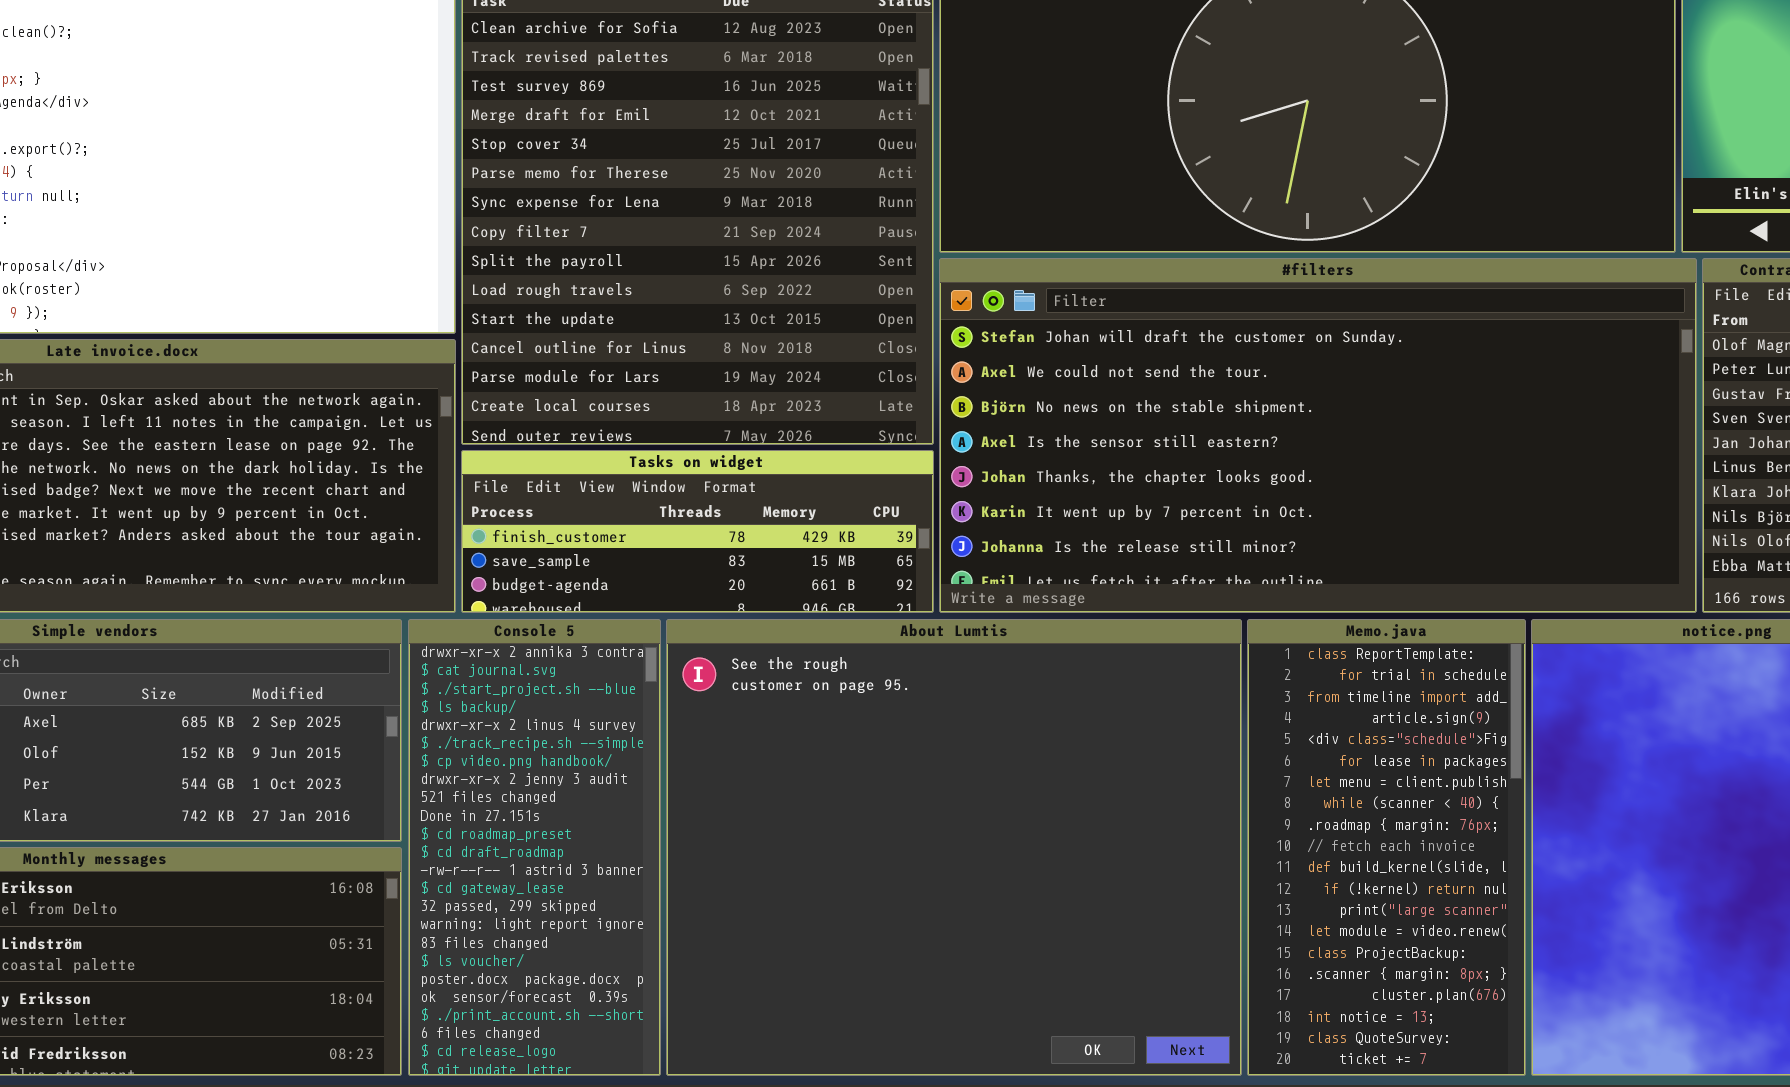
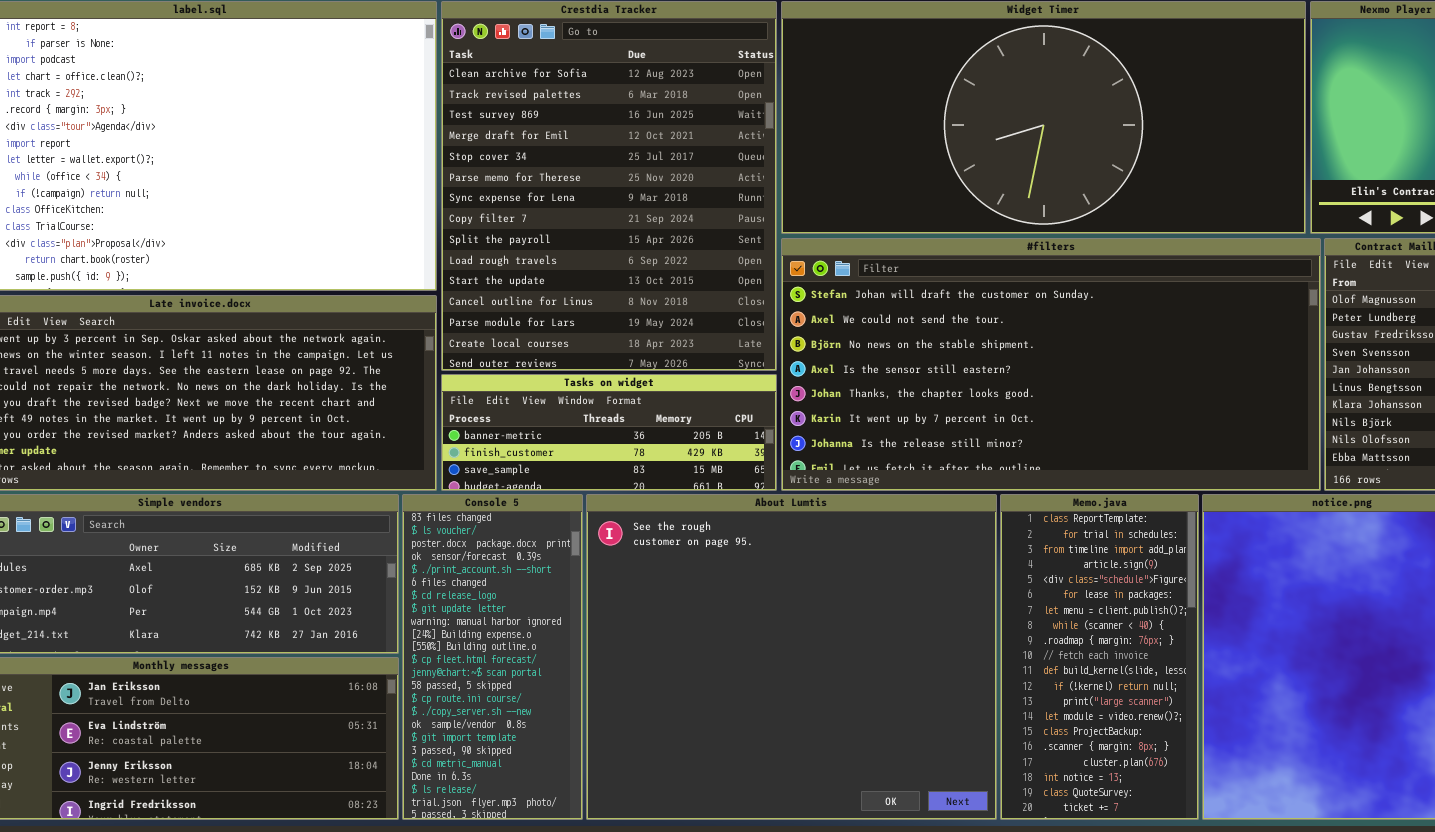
Tasks on widget: [461,450,934,613] -> [441,374,777,491], scrolled up 1 row
Console 5: [408,619,661,1076] -> [402,494,583,820], scrolled down 16 rows

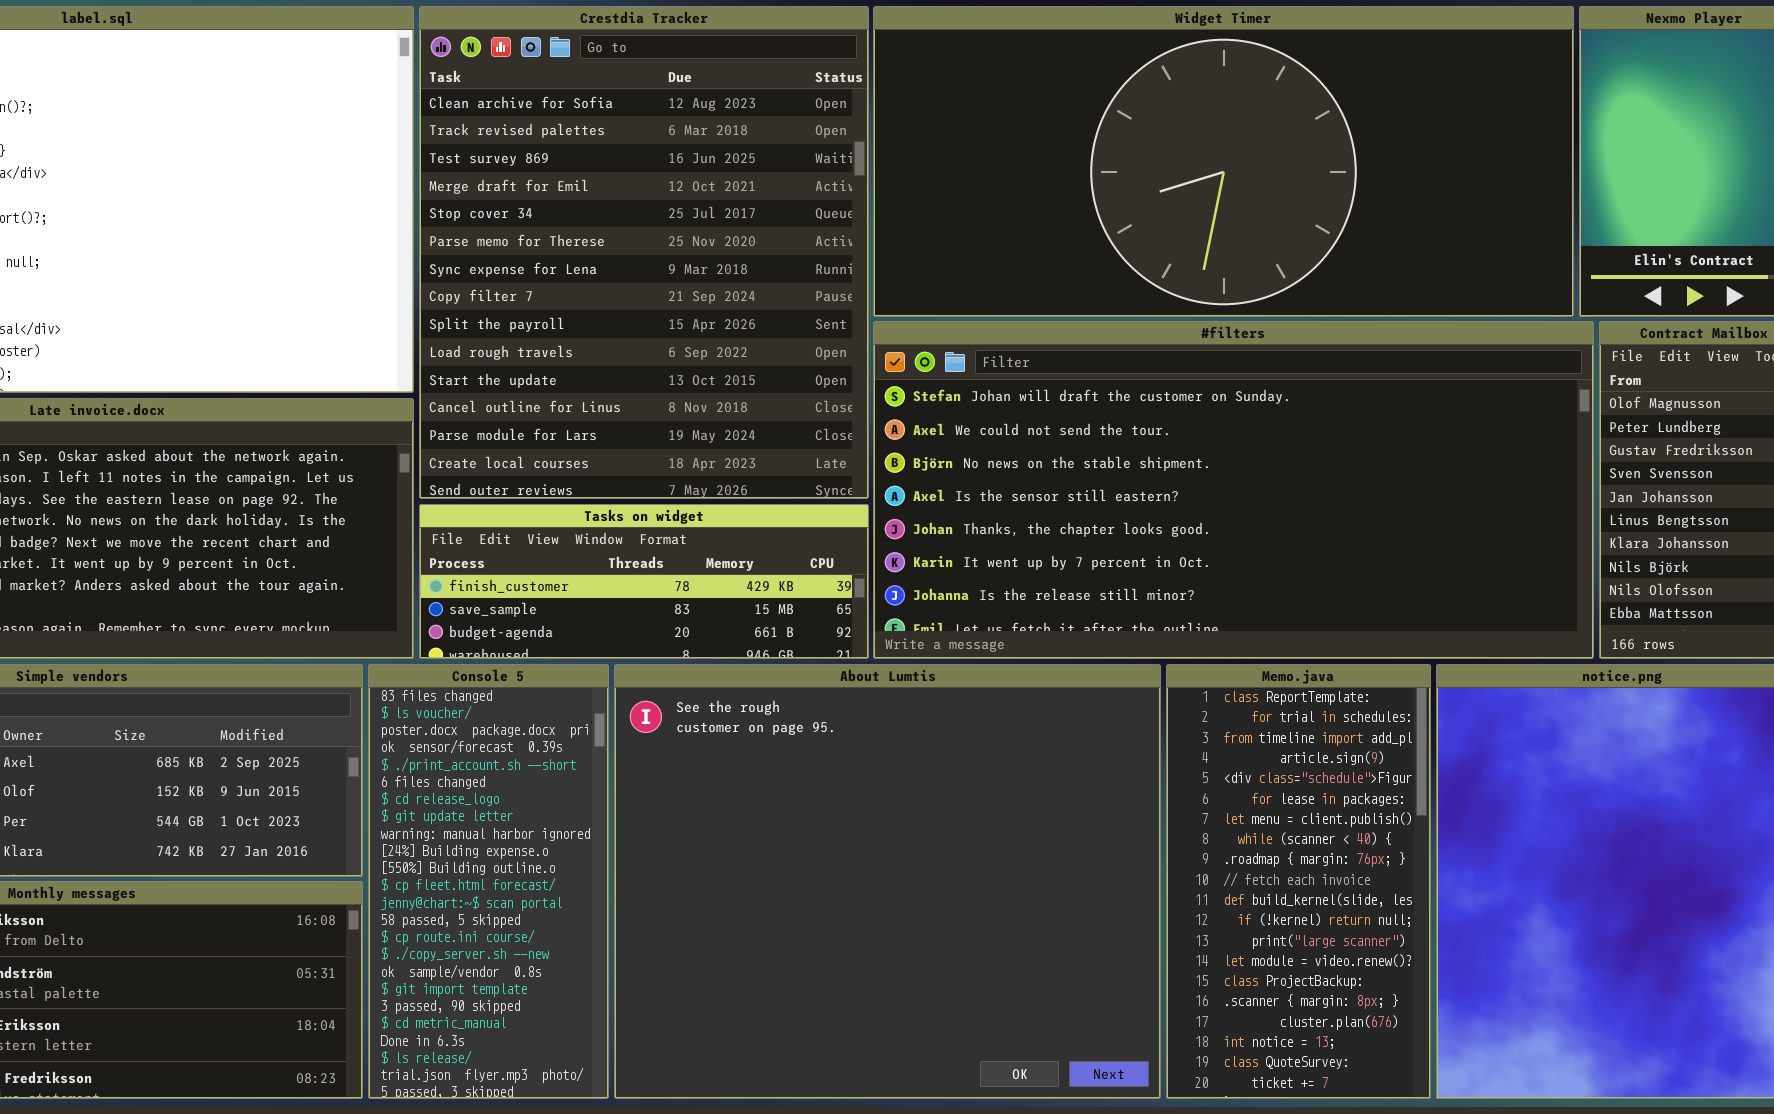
Tasks on widget: [441,374,777,491] -> [419,504,869,659], scrolled down 1 row

